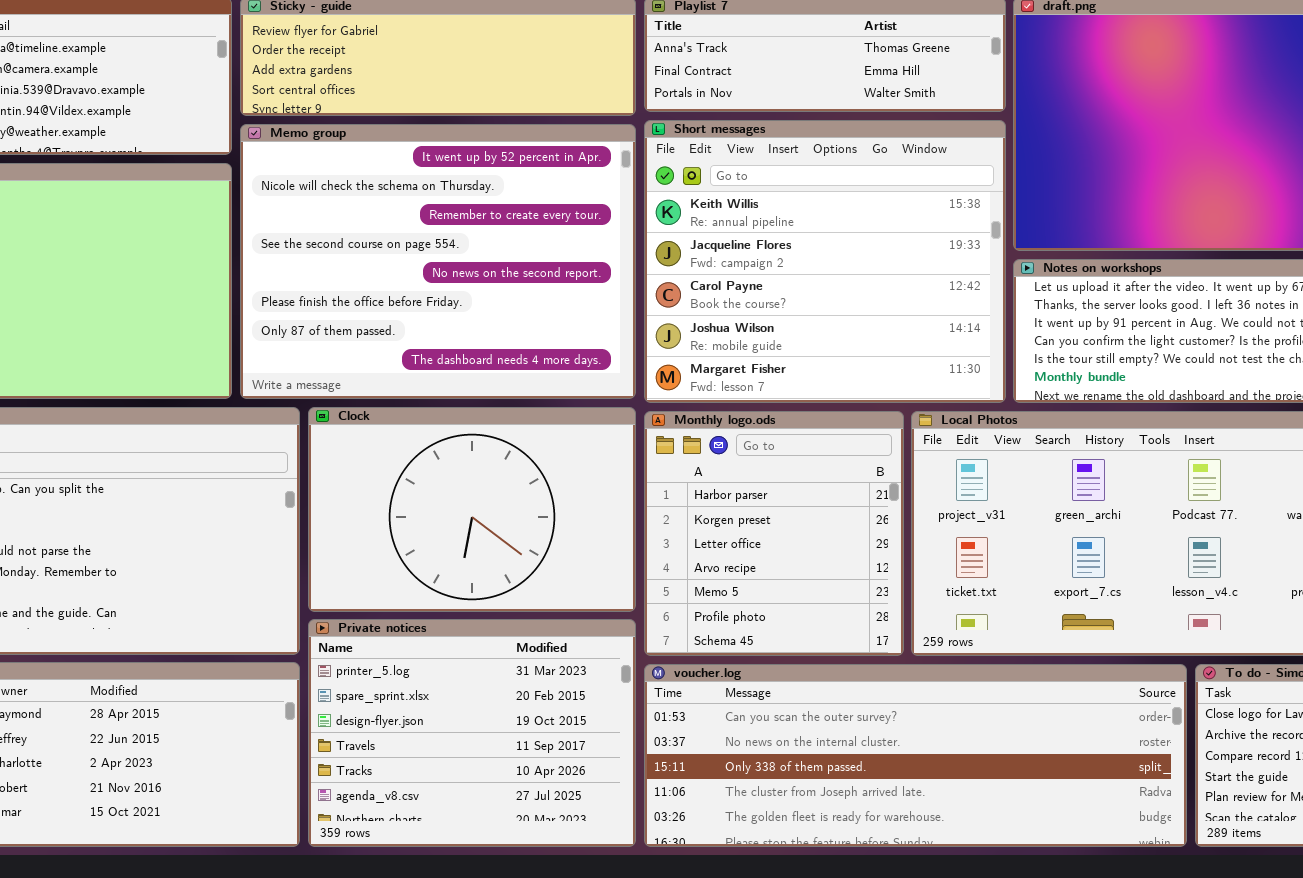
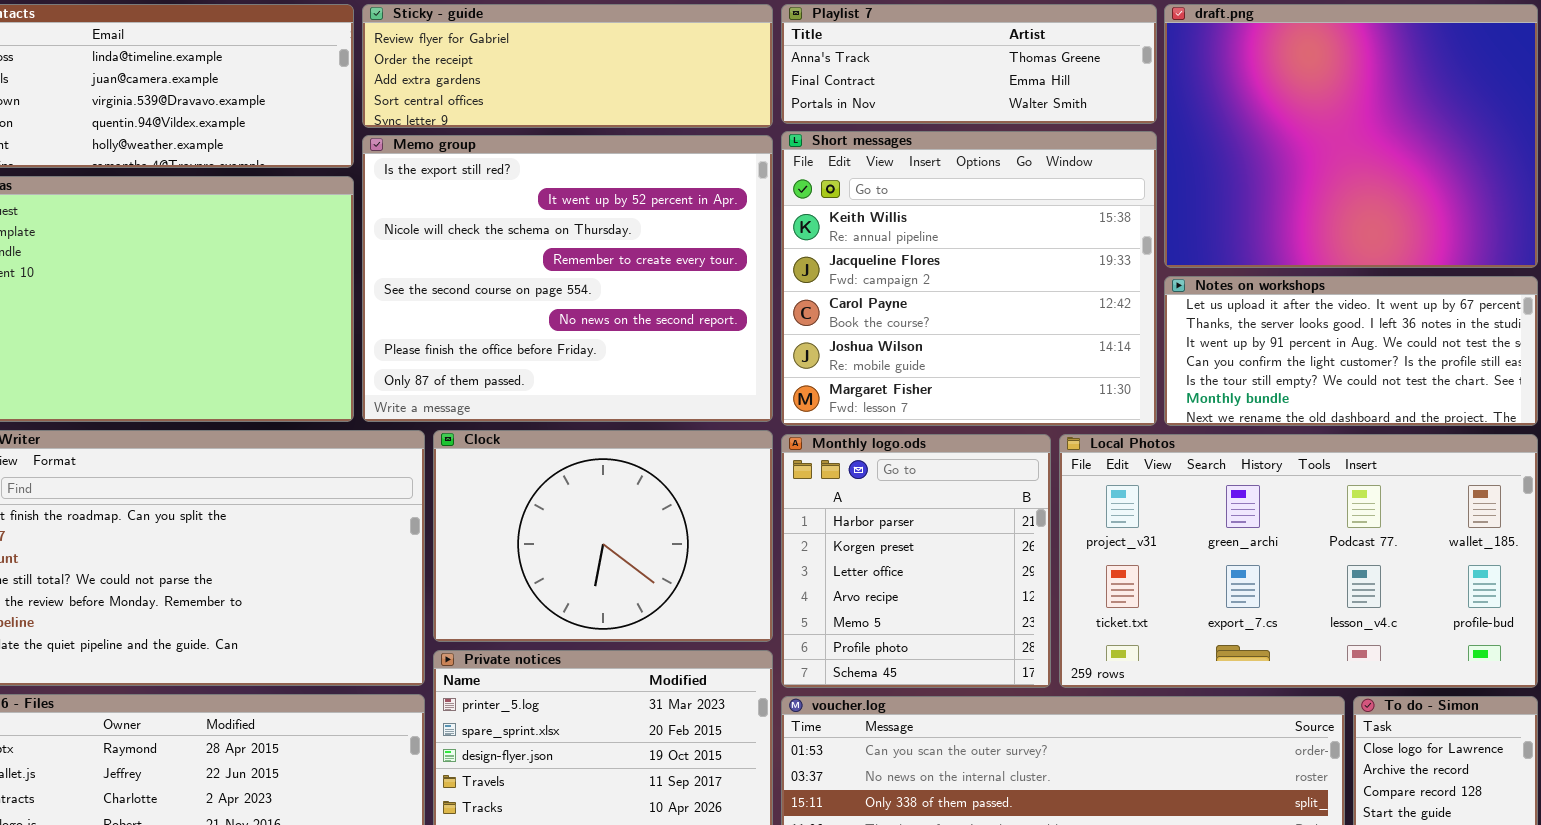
Memo group: [240,124,636,399] -> [362,135,773,422], scrolled up 1 row

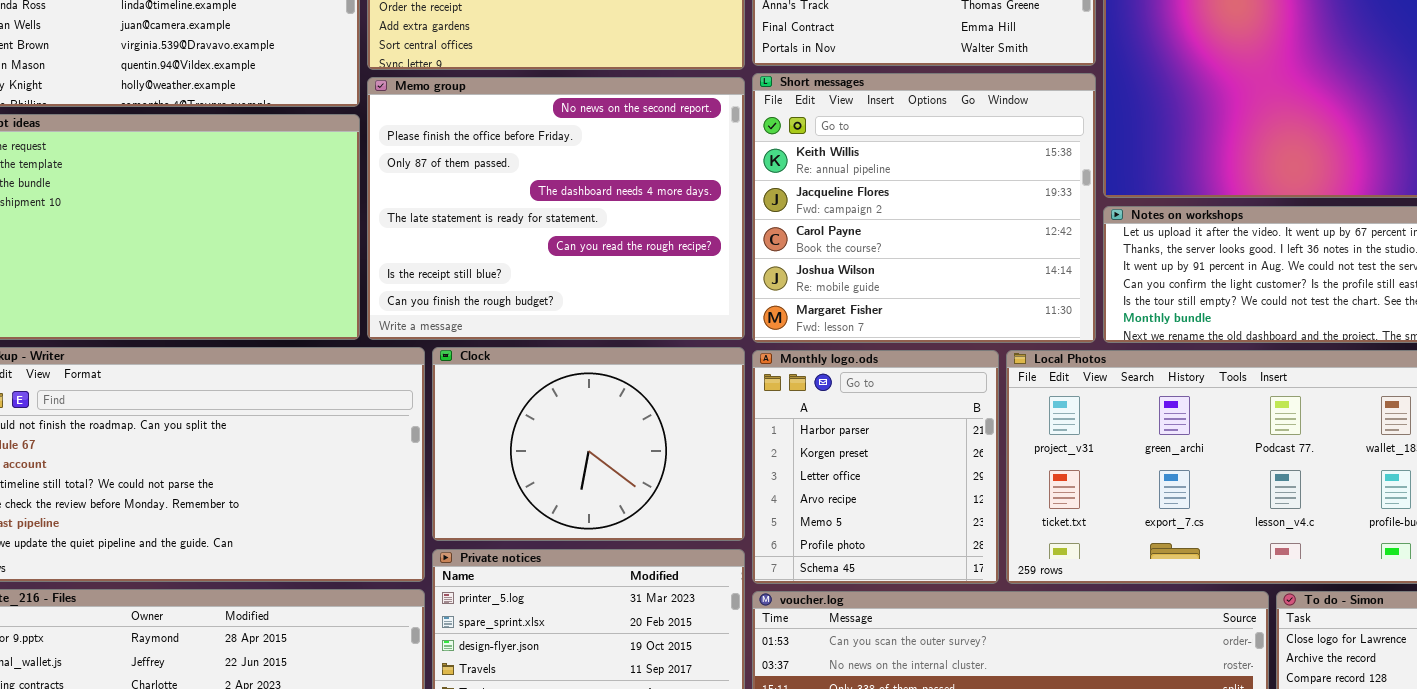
Memo group: [362,135,773,422] -> [367,77,745,340], scrolled down 5 rows

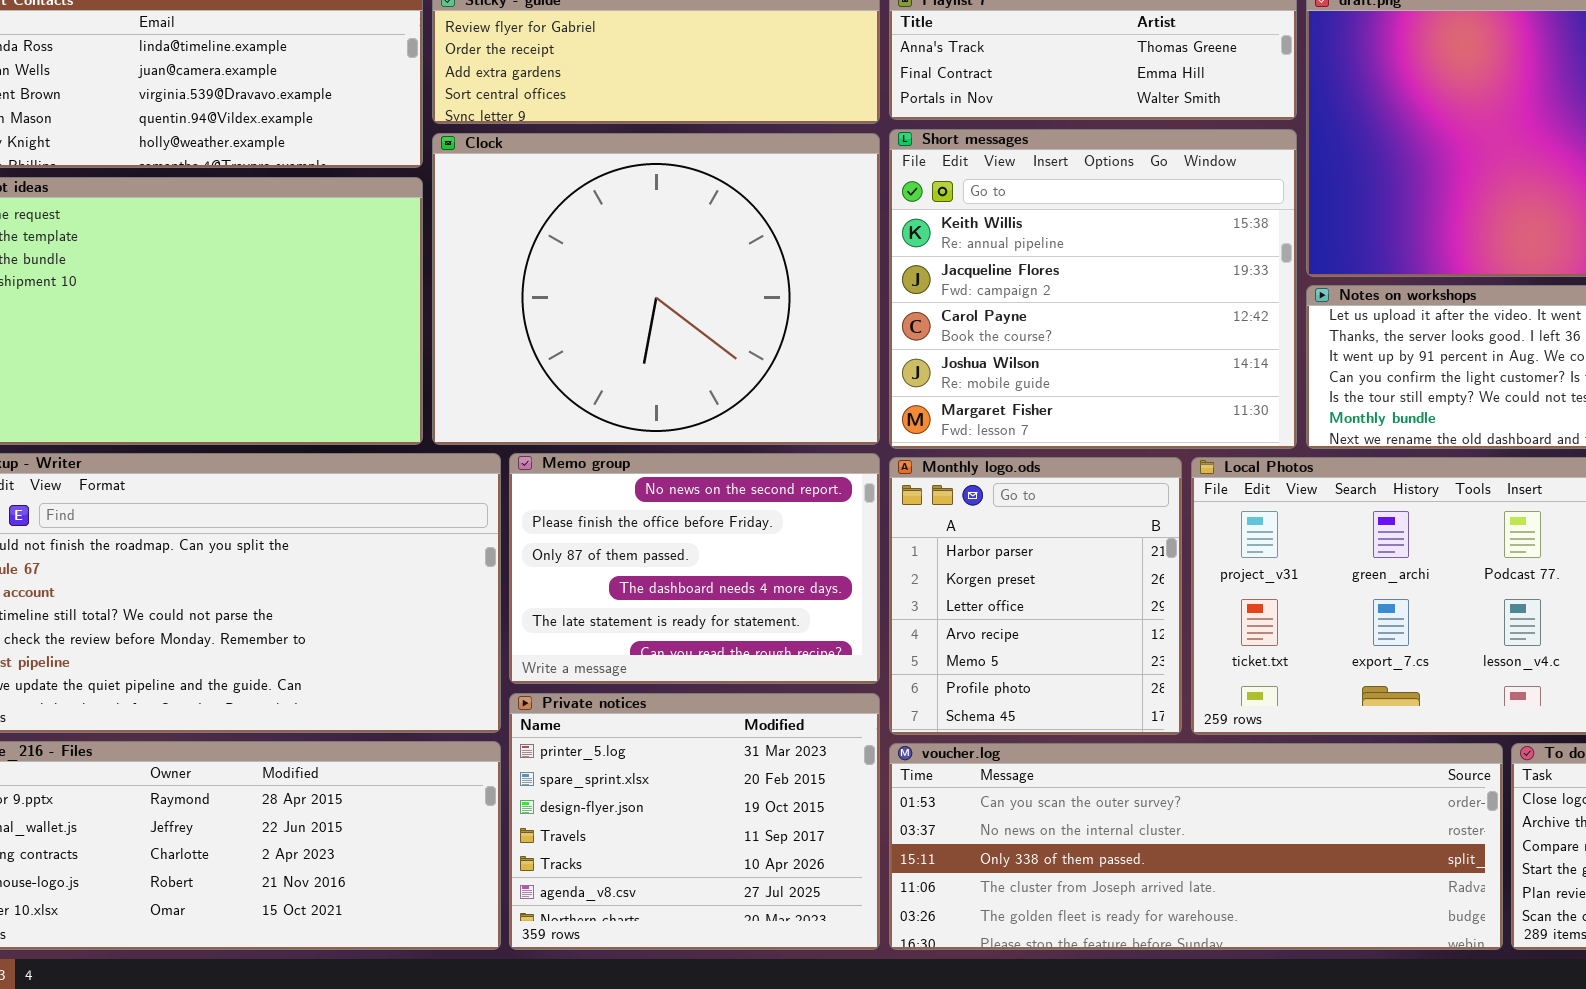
Memo group: [367,77,745,340] -> [509,453,880,684], moved, resized
Clock: [432,347,745,541] -> [432,133,880,445], moved, resized

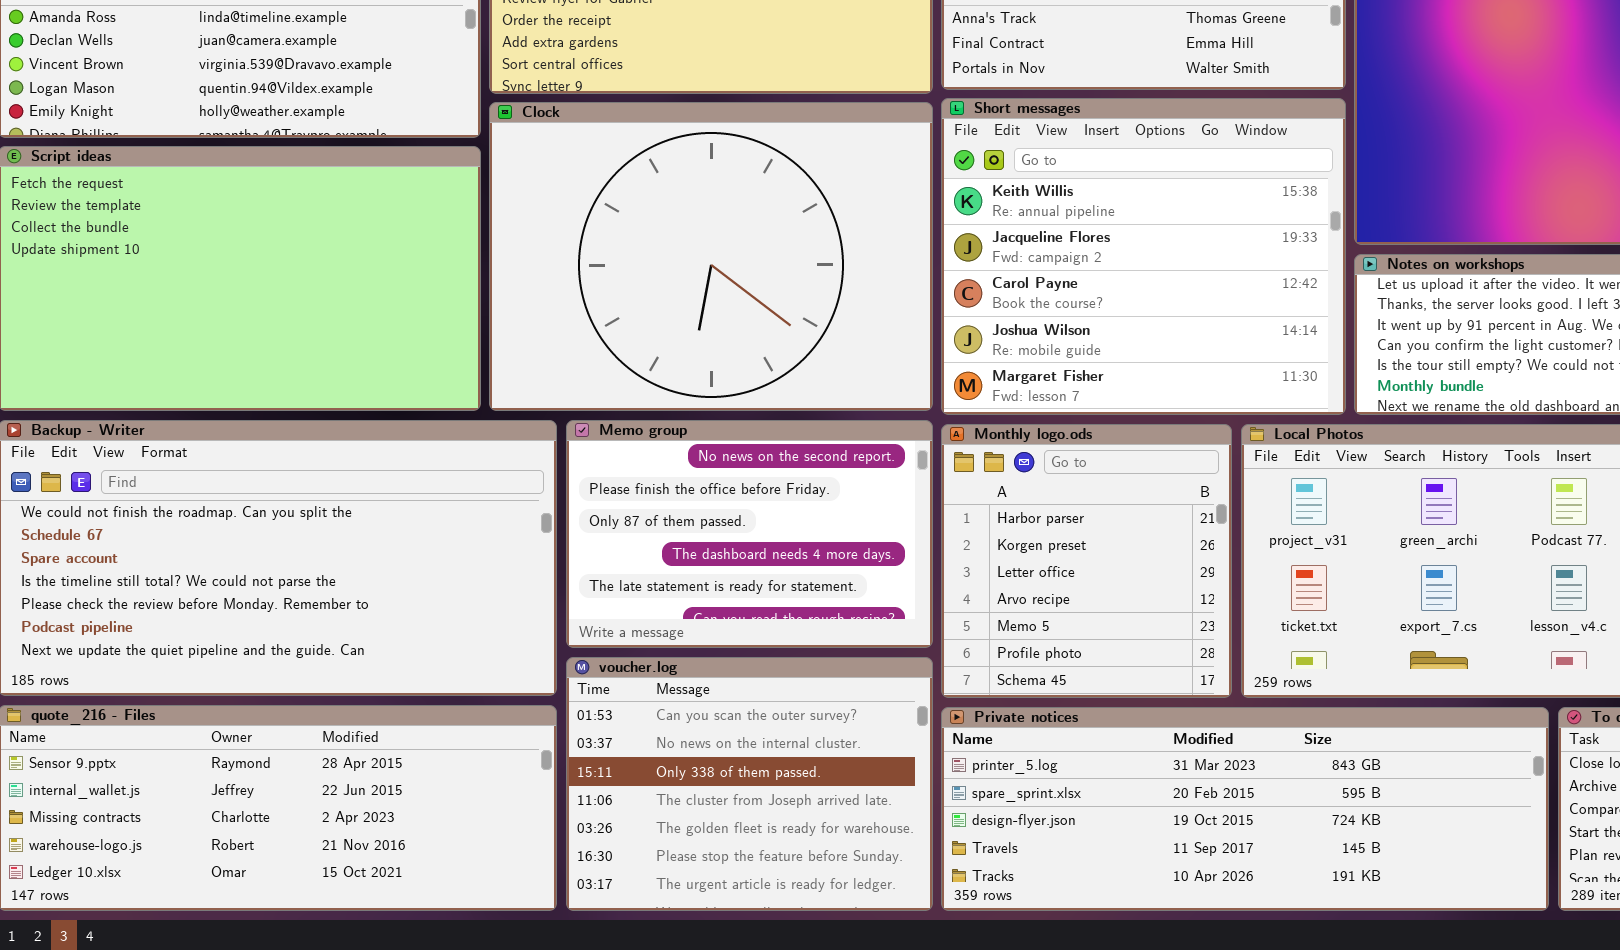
Private notices: [509,693,880,950] -> [941,707,1549,911], moved, resized
voucher.log: [889,743,1503,950] -> [566,657,933,911], moved, resized

